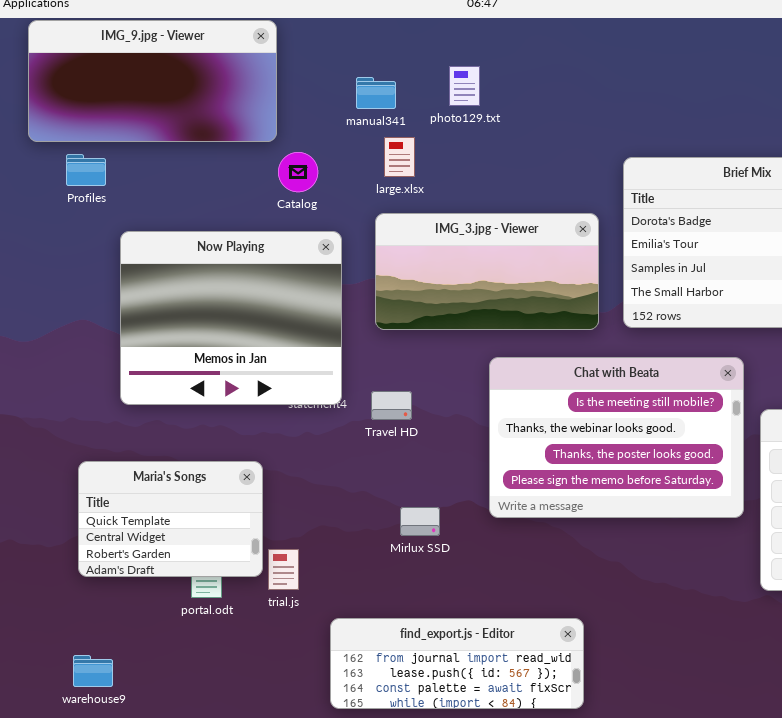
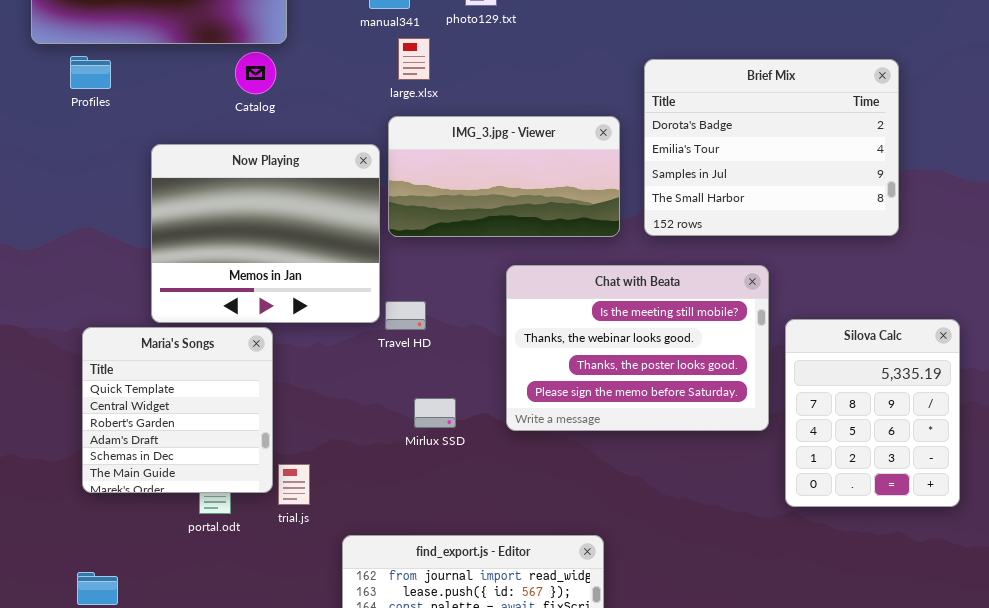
Catalog: [278,152,318,192] -> [235,52,276,94], moved
Now Playing: [120,231,342,405] -> [151,144,380,323], moved
Maria's Songs: [78,461,263,577] -> [82,327,273,493], resized
Mirlux SSD: [400,507,440,536] -> [414,398,456,428], moved

